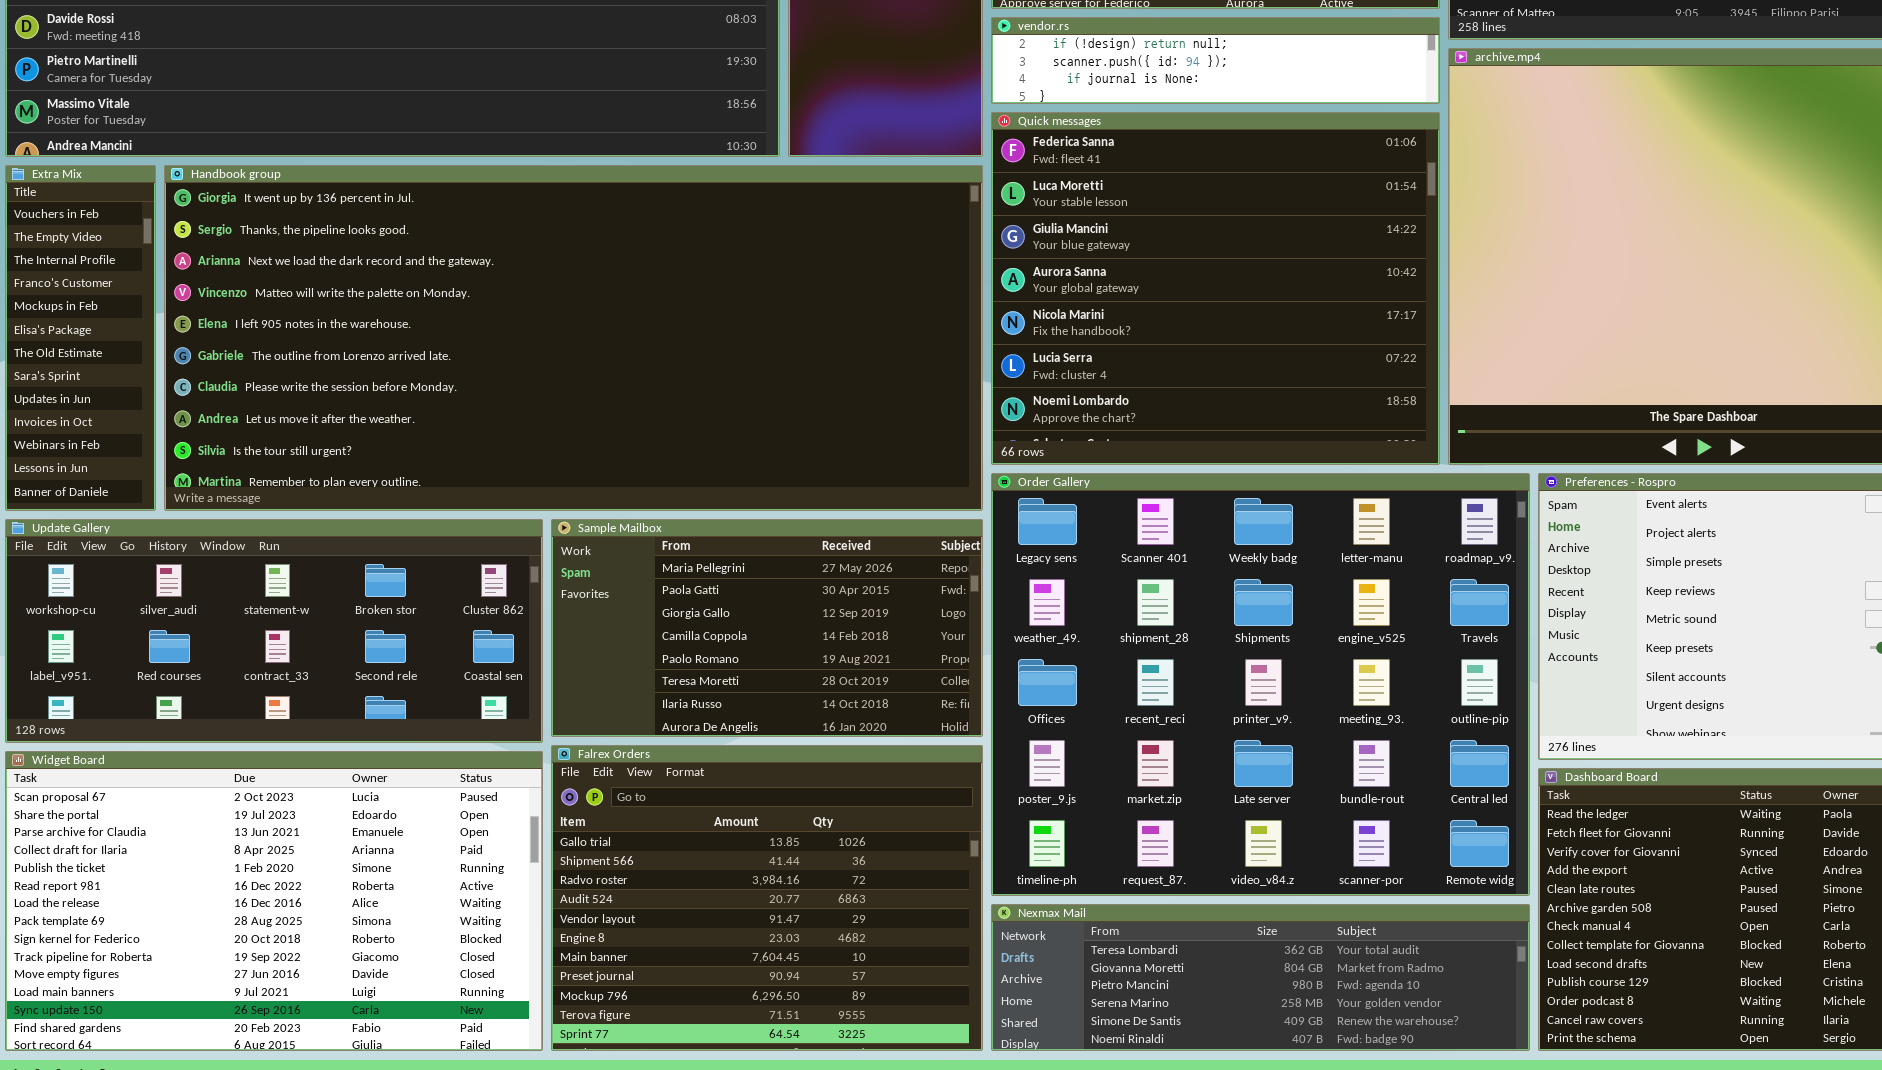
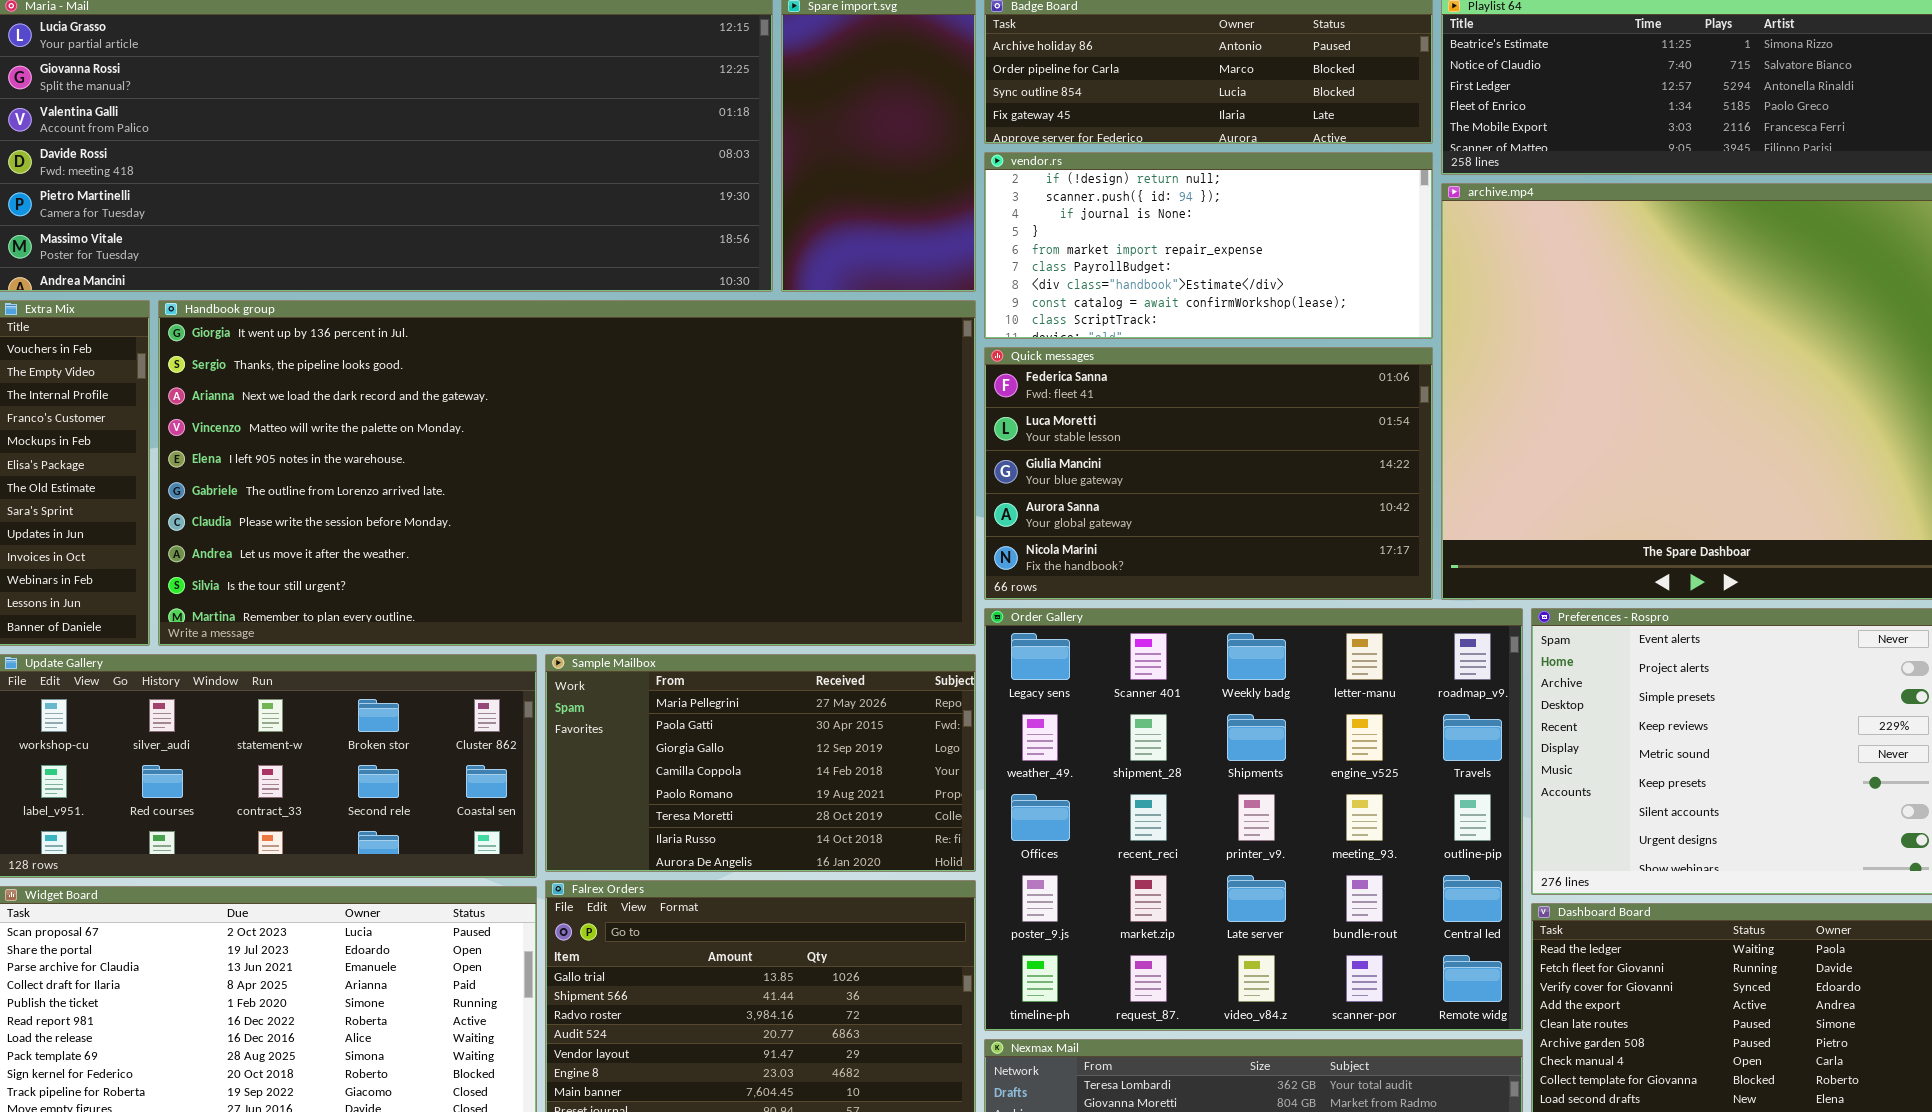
vendor.rs: [991,17,1440,104] -> [984,152,1433,339], resized
Quick messages: [991,112,1440,465] -> [984,347,1433,600], resized

